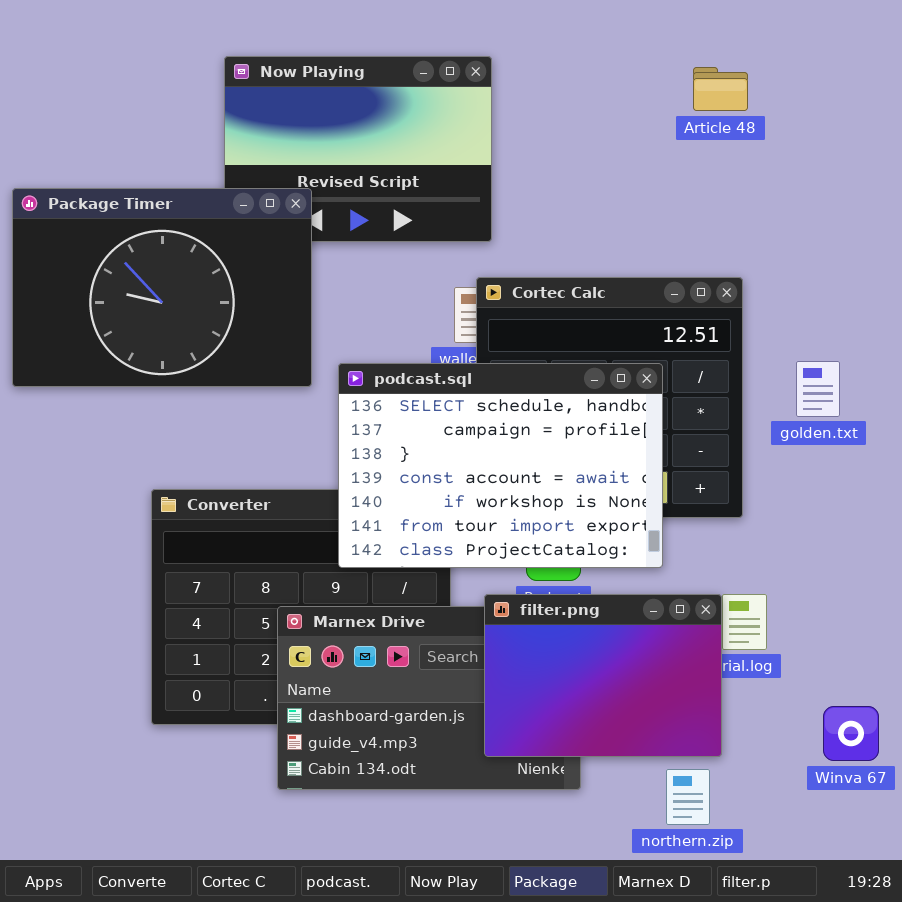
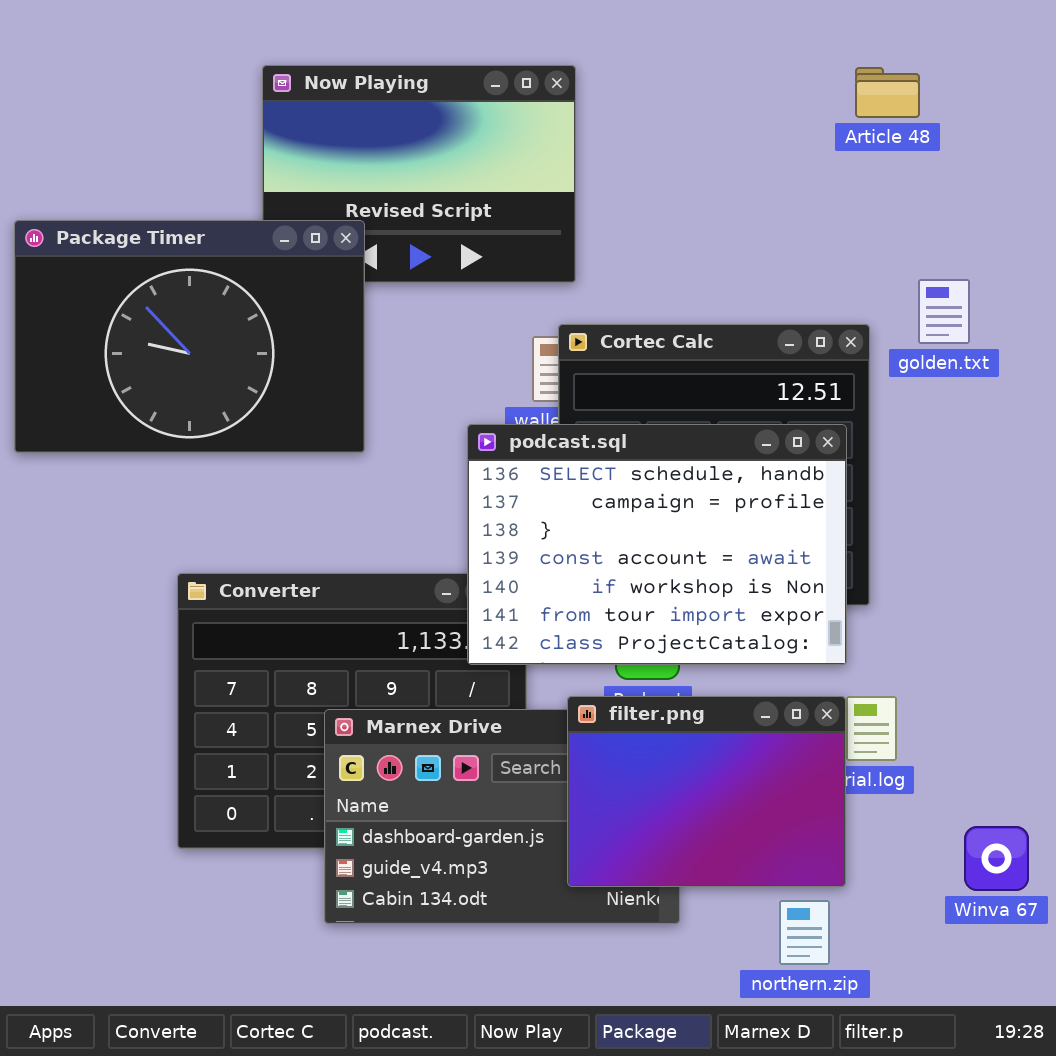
Article 48: [693,67,748,111] -> [855,67,920,118], moved
golden.txt: [796,361,840,417] -> [918,279,970,344], moved
podcast.sql: [338,363,663,568] -> [467,424,847,665], moved

